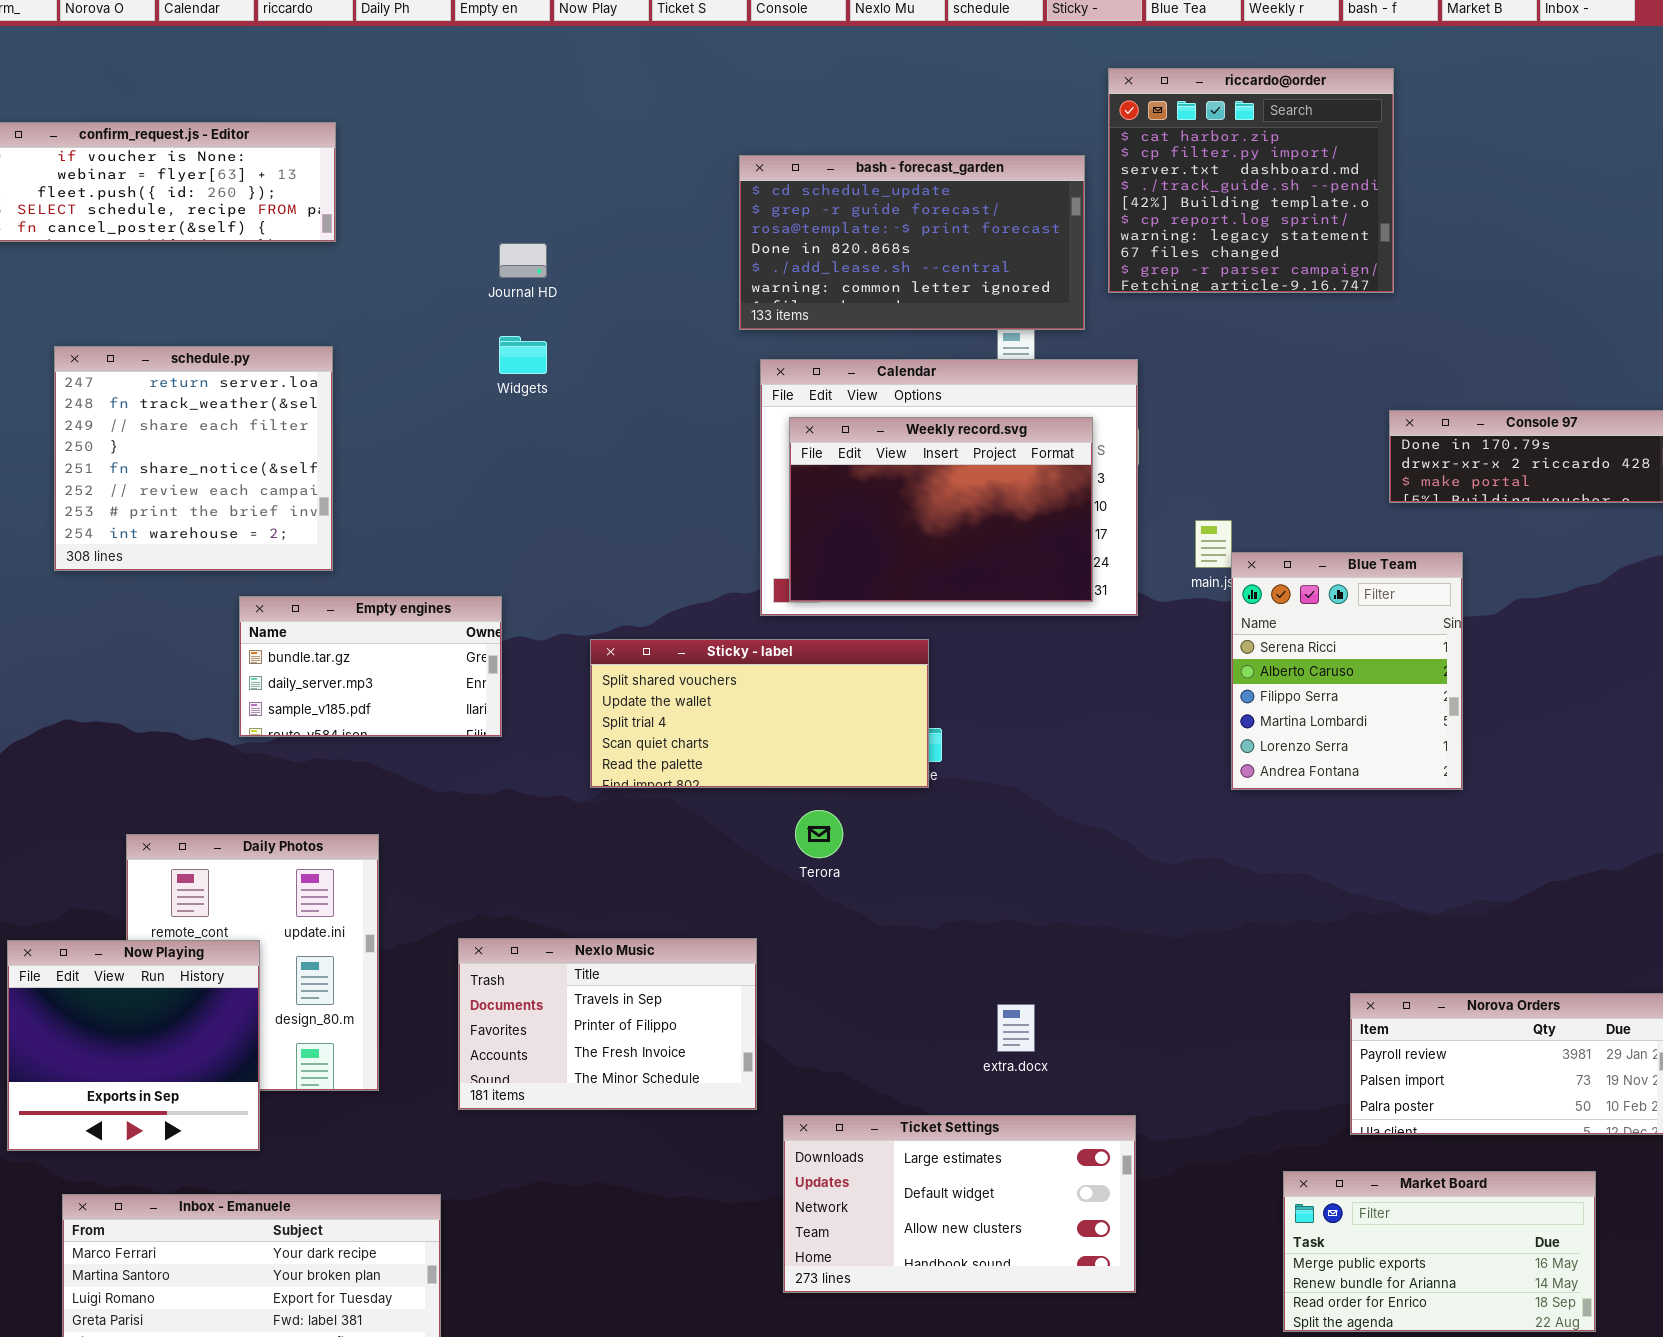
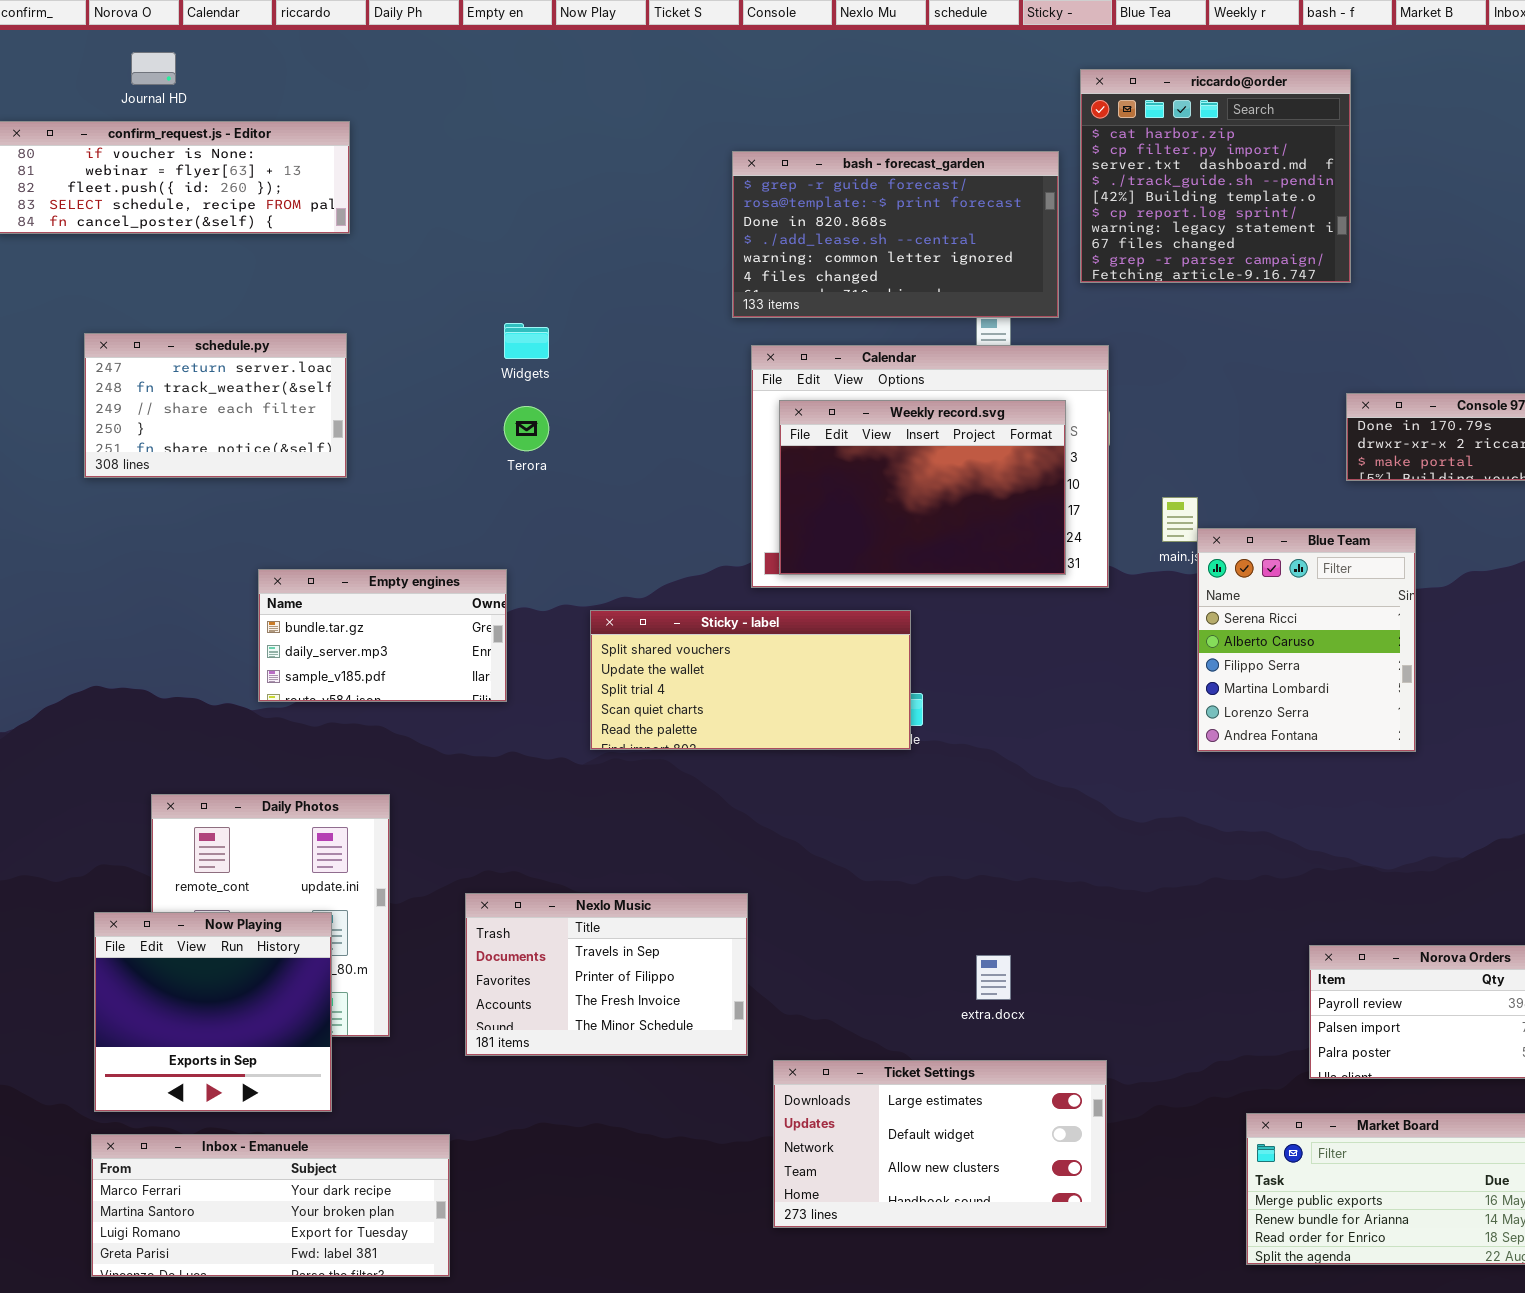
bash - forecast_garden: [739,155,1085,330] -> [732,151,1059,318], scrolled down 1 row
Journal HD: [499,243,547,278] -> [131,52,176,85], moved
schedule.py: [54,346,333,571] -> [84,333,347,478], resized
Terora: [795,810,843,858] -> [504,406,549,451], moved
Now Playing: [7,940,260,1151] -> [94,912,332,1112], moved

